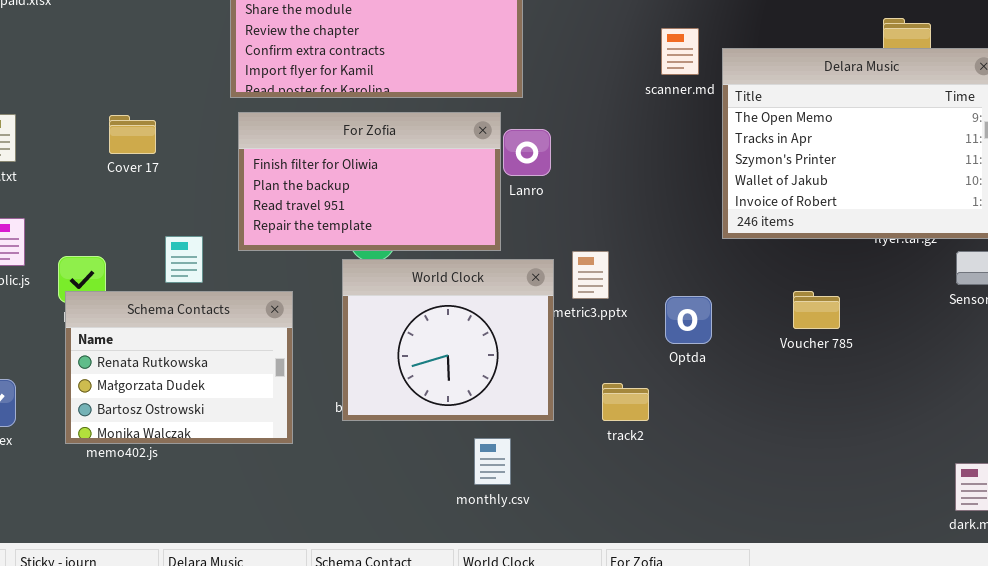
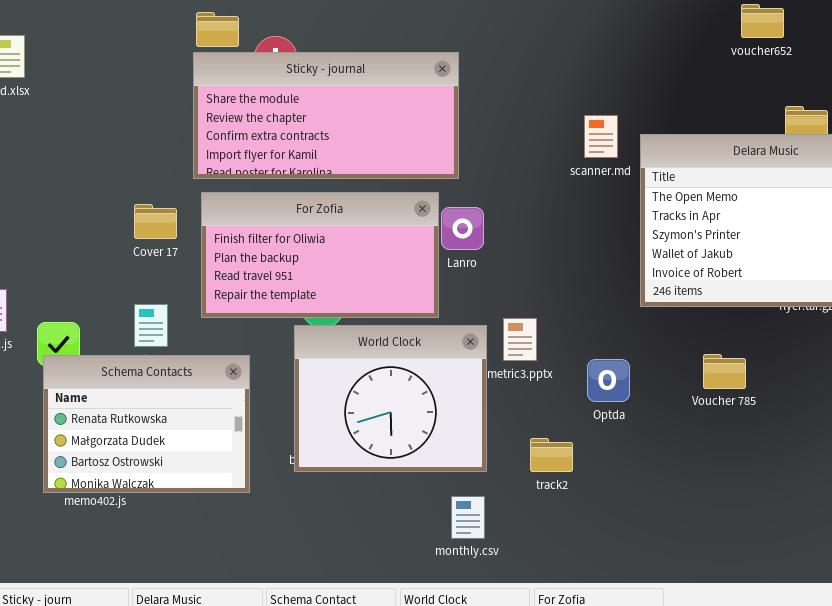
Cover 17: [109,115,156,154] -> [134,204,177,239], moved
monthly.csv: [474,438,511,485] -> [451,496,485,539], moved

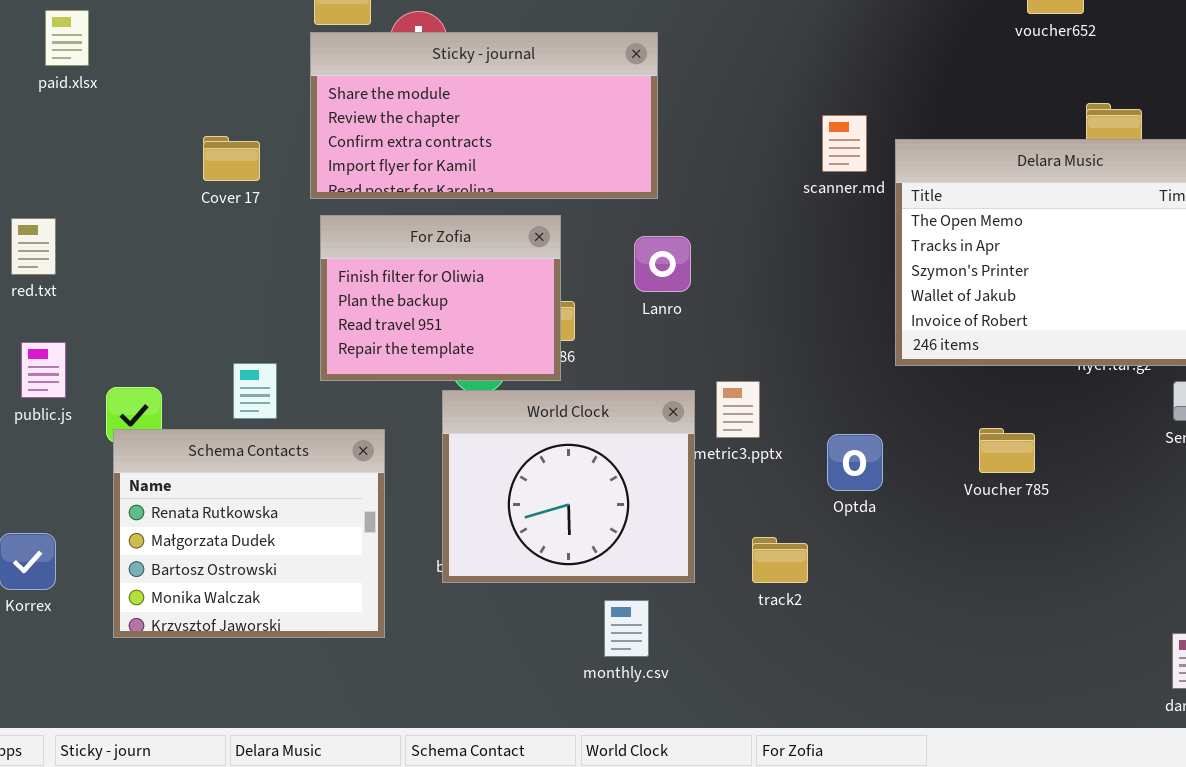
For Zofia: [201,192,439,318] -> [320,215,561,381], resized
Cover 17: [134,204,177,239] -> [203,136,260,181], moved
Schema Contacts: [43,355,250,493] -> [113,429,385,638], resized
monthly.csv: [451,496,485,539] -> [604,600,649,657], moved

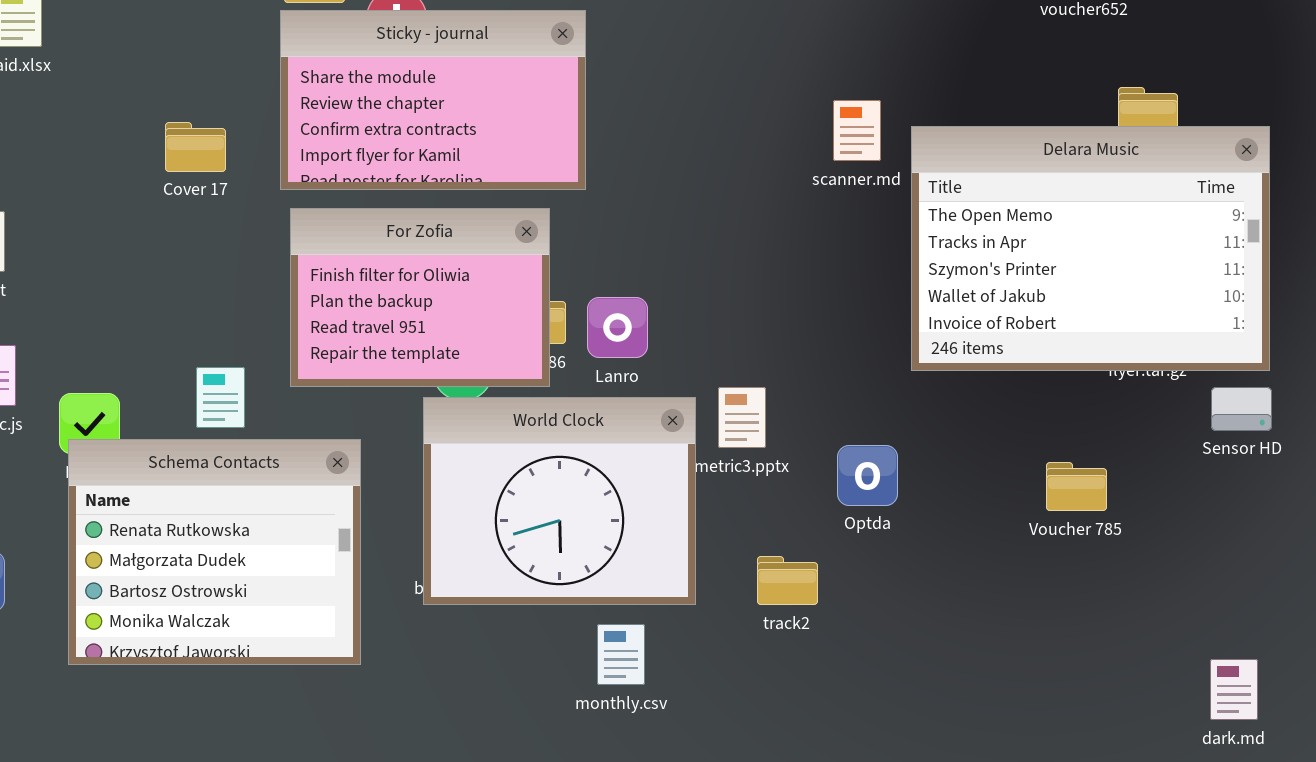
Sticky - journal: [310,32,658,199] -> [280,10,586,190], resized
Lanro: [634,236,691,292] -> [587,297,648,358], moved
Voucher 785: [979,428,1035,473] -> [1046,462,1107,511], moved

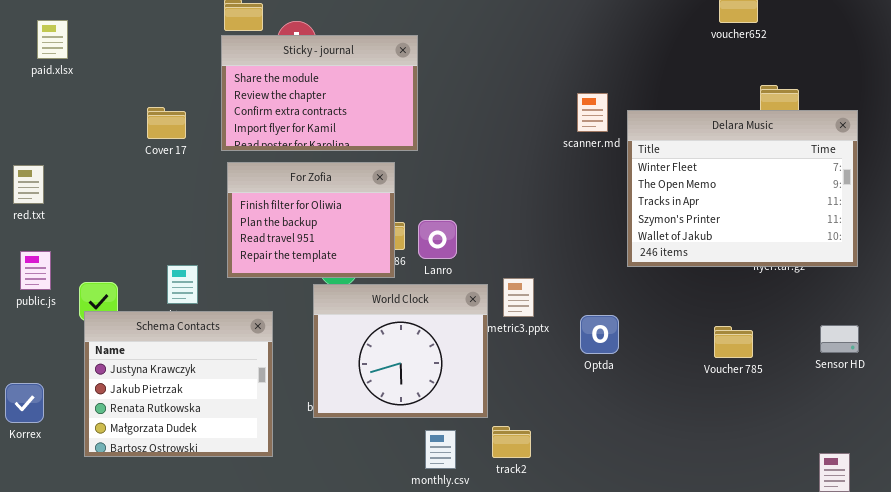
Delara Music: [911,126,1270,371] -> [627,110,858,267], scrolled up 1 row
Sensor HD: [1211,387,1272,431] -> [820,325,859,353], moved
Schema Contacts: [68,439,361,665] -> [84,311,273,457], scrolled up 2 rows
track2: [757,556,818,605] -> [492,426,531,458], moved

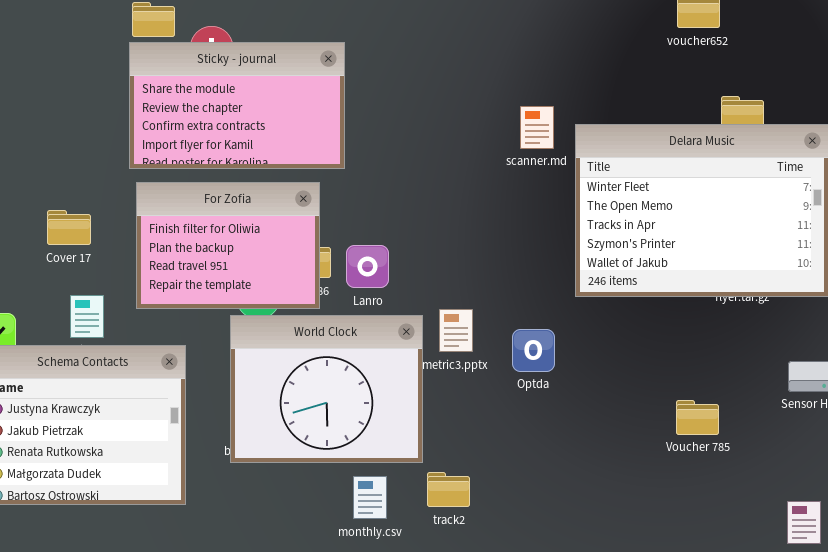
Cover 17: [147,107,186,139] -> [47,210,91,245], moved
Optda: [580,315,619,354] -> [512,329,555,372], moved
Voucher 785: [714,326,753,358] -> [676,400,719,435], moved

